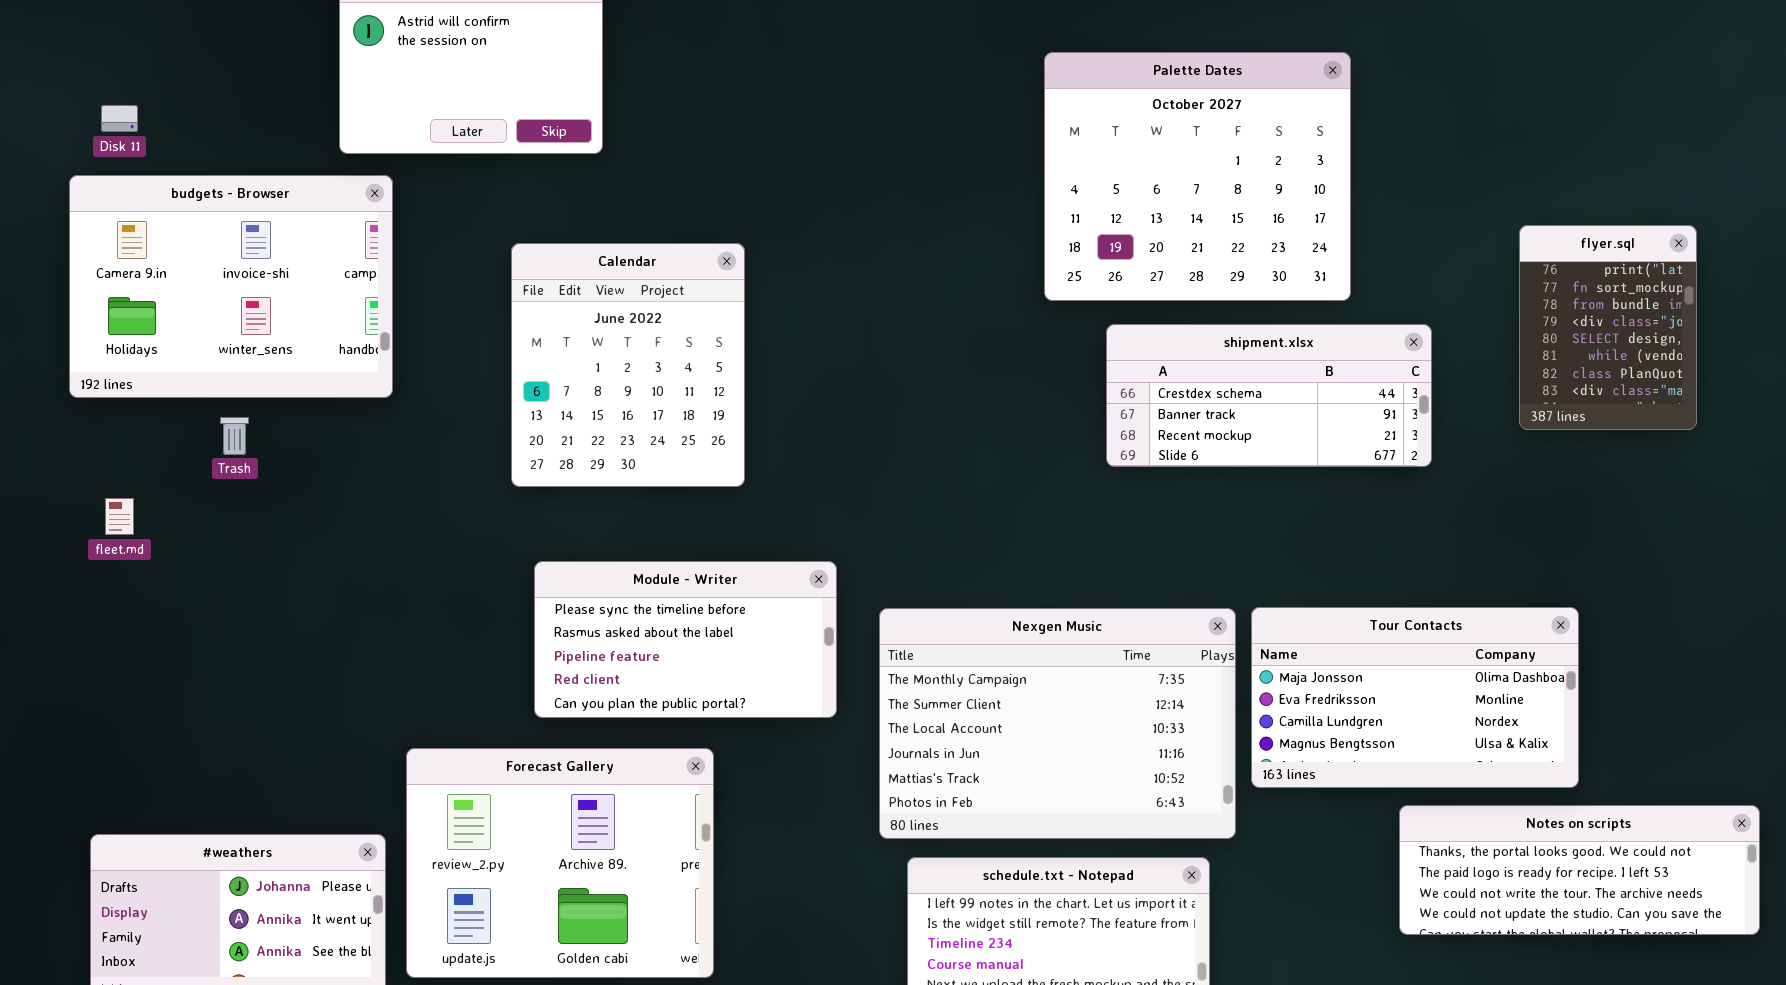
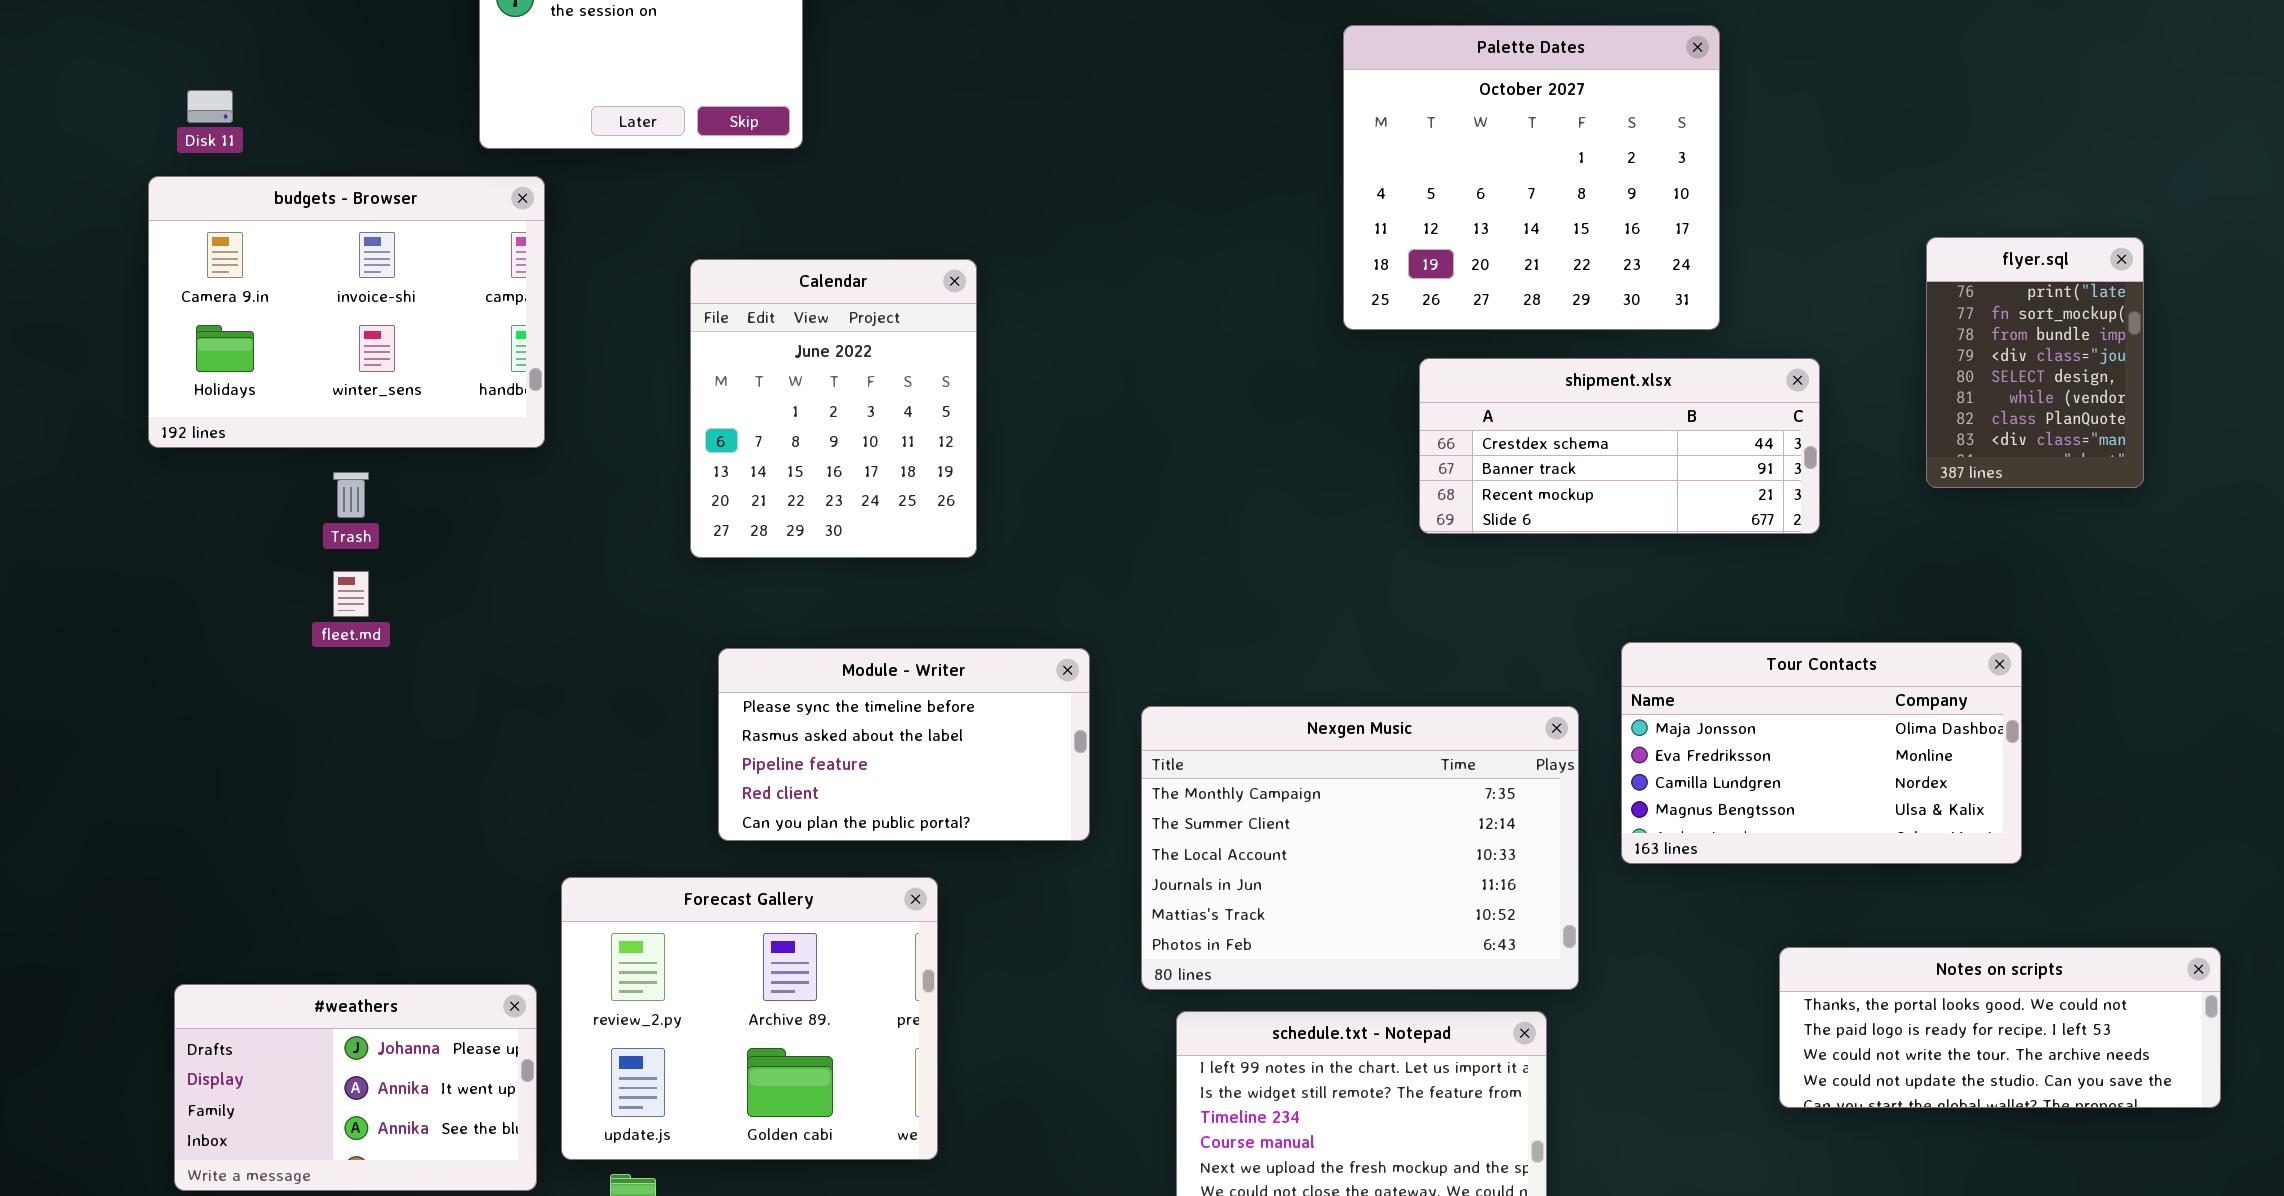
fleet.md: [105,498,134,535] -> [333,571,369,617], moved
Tour Contacts: [1251,607,1579,788] -> [1621,642,2022,864], moved

